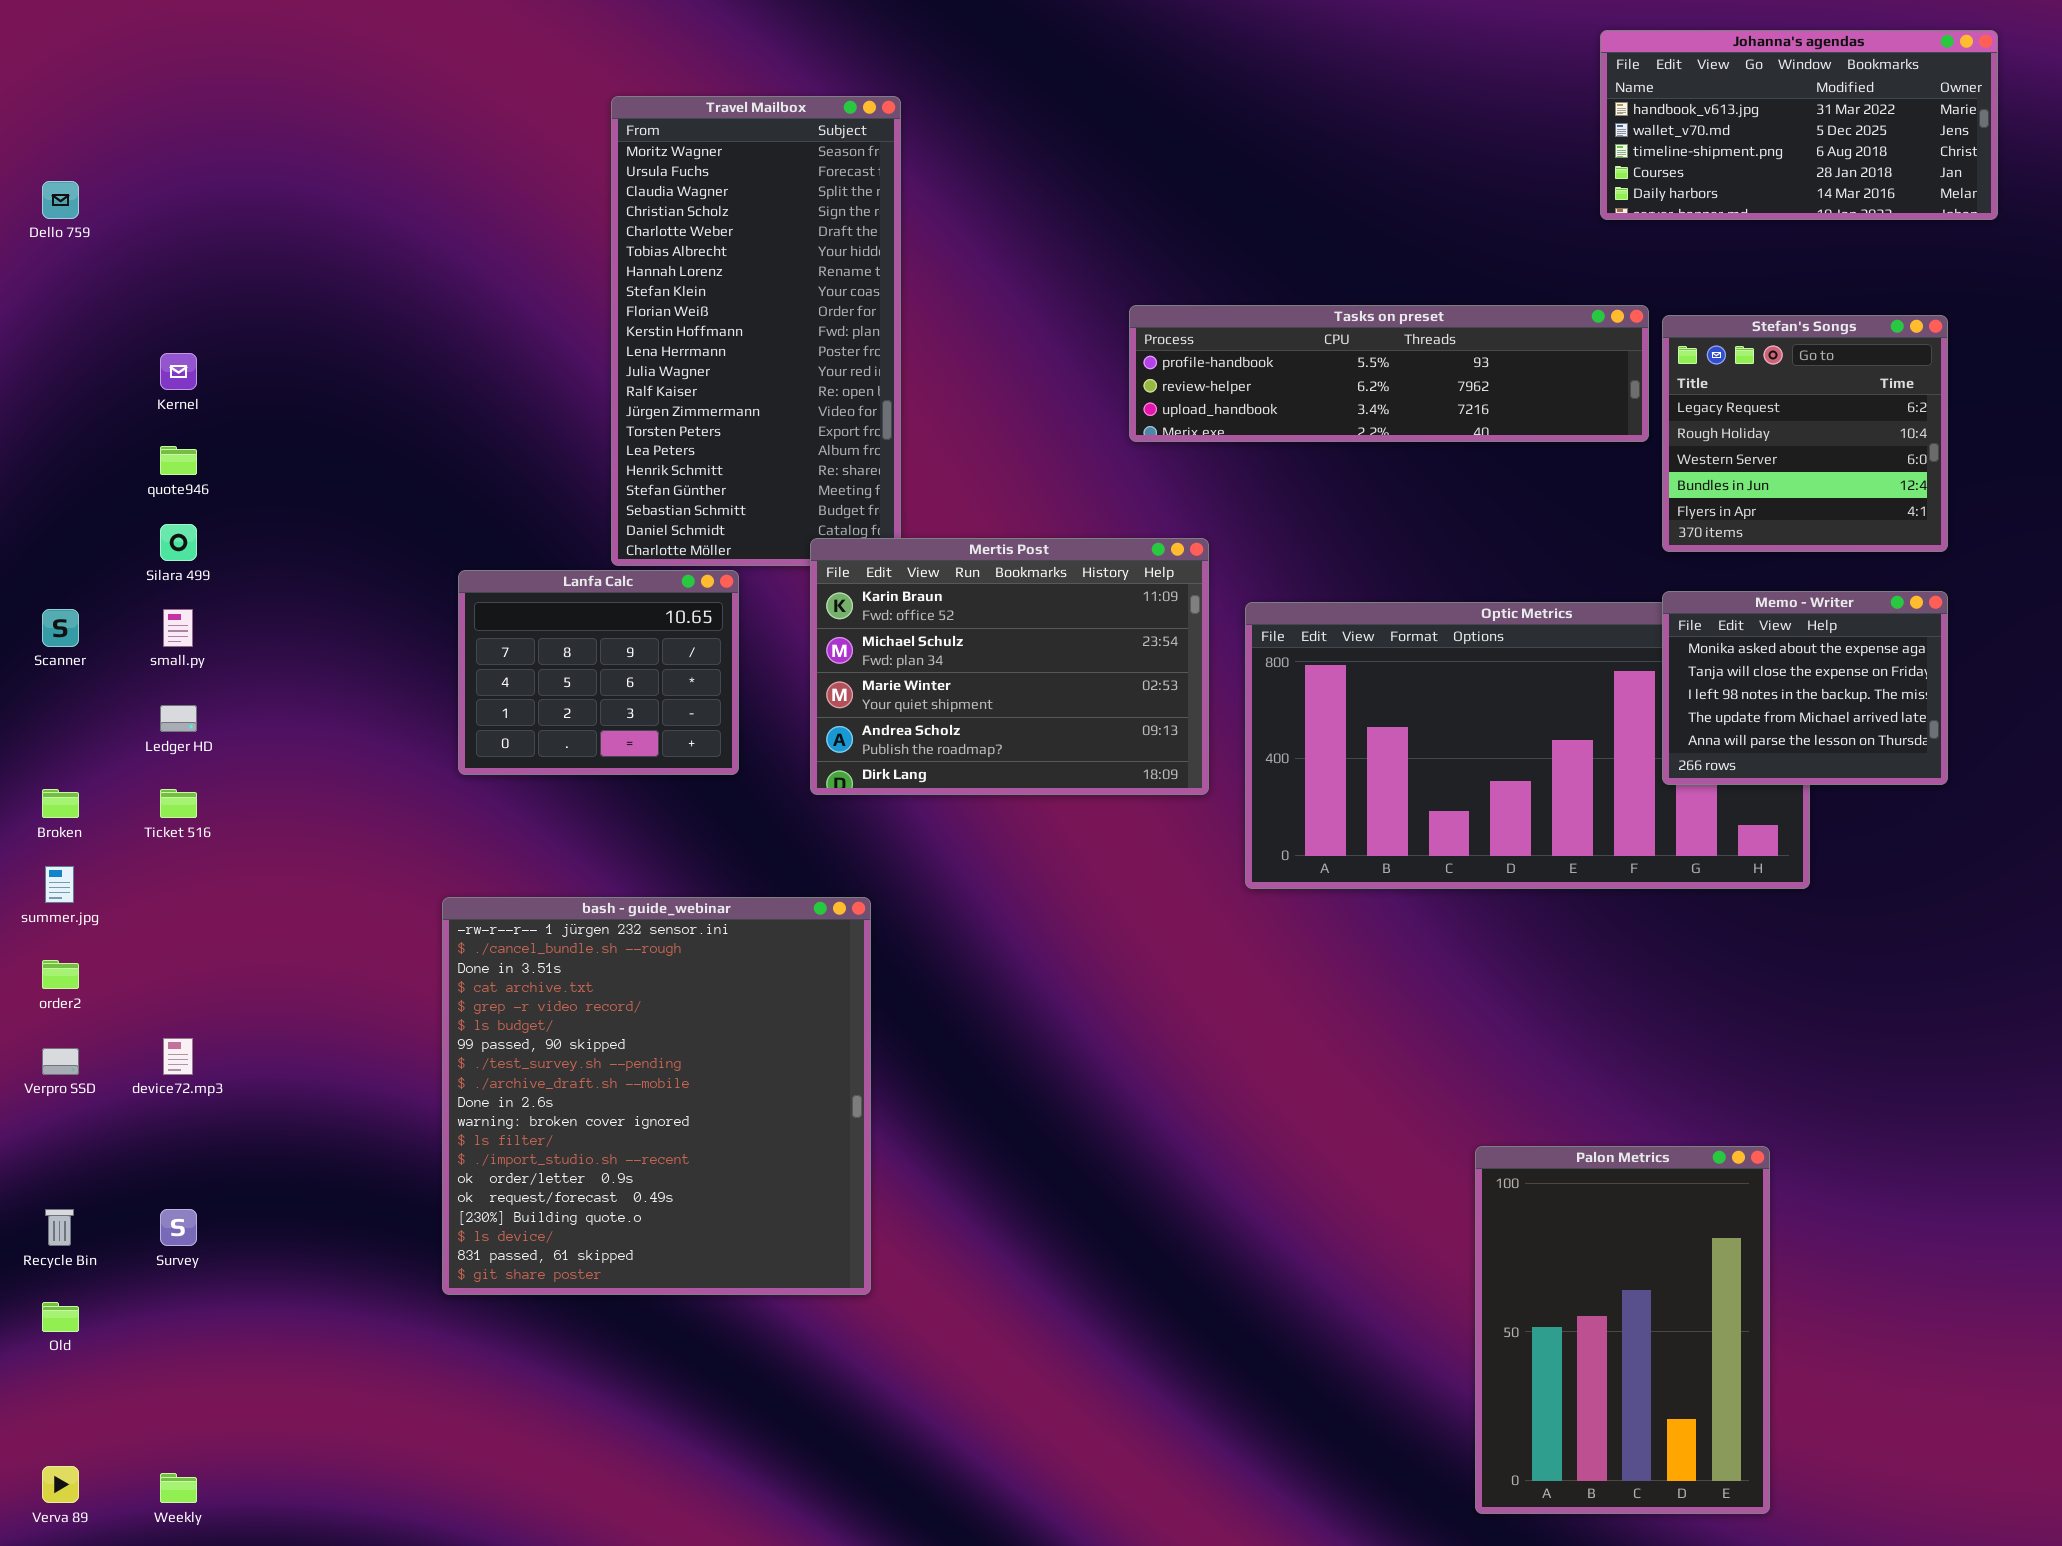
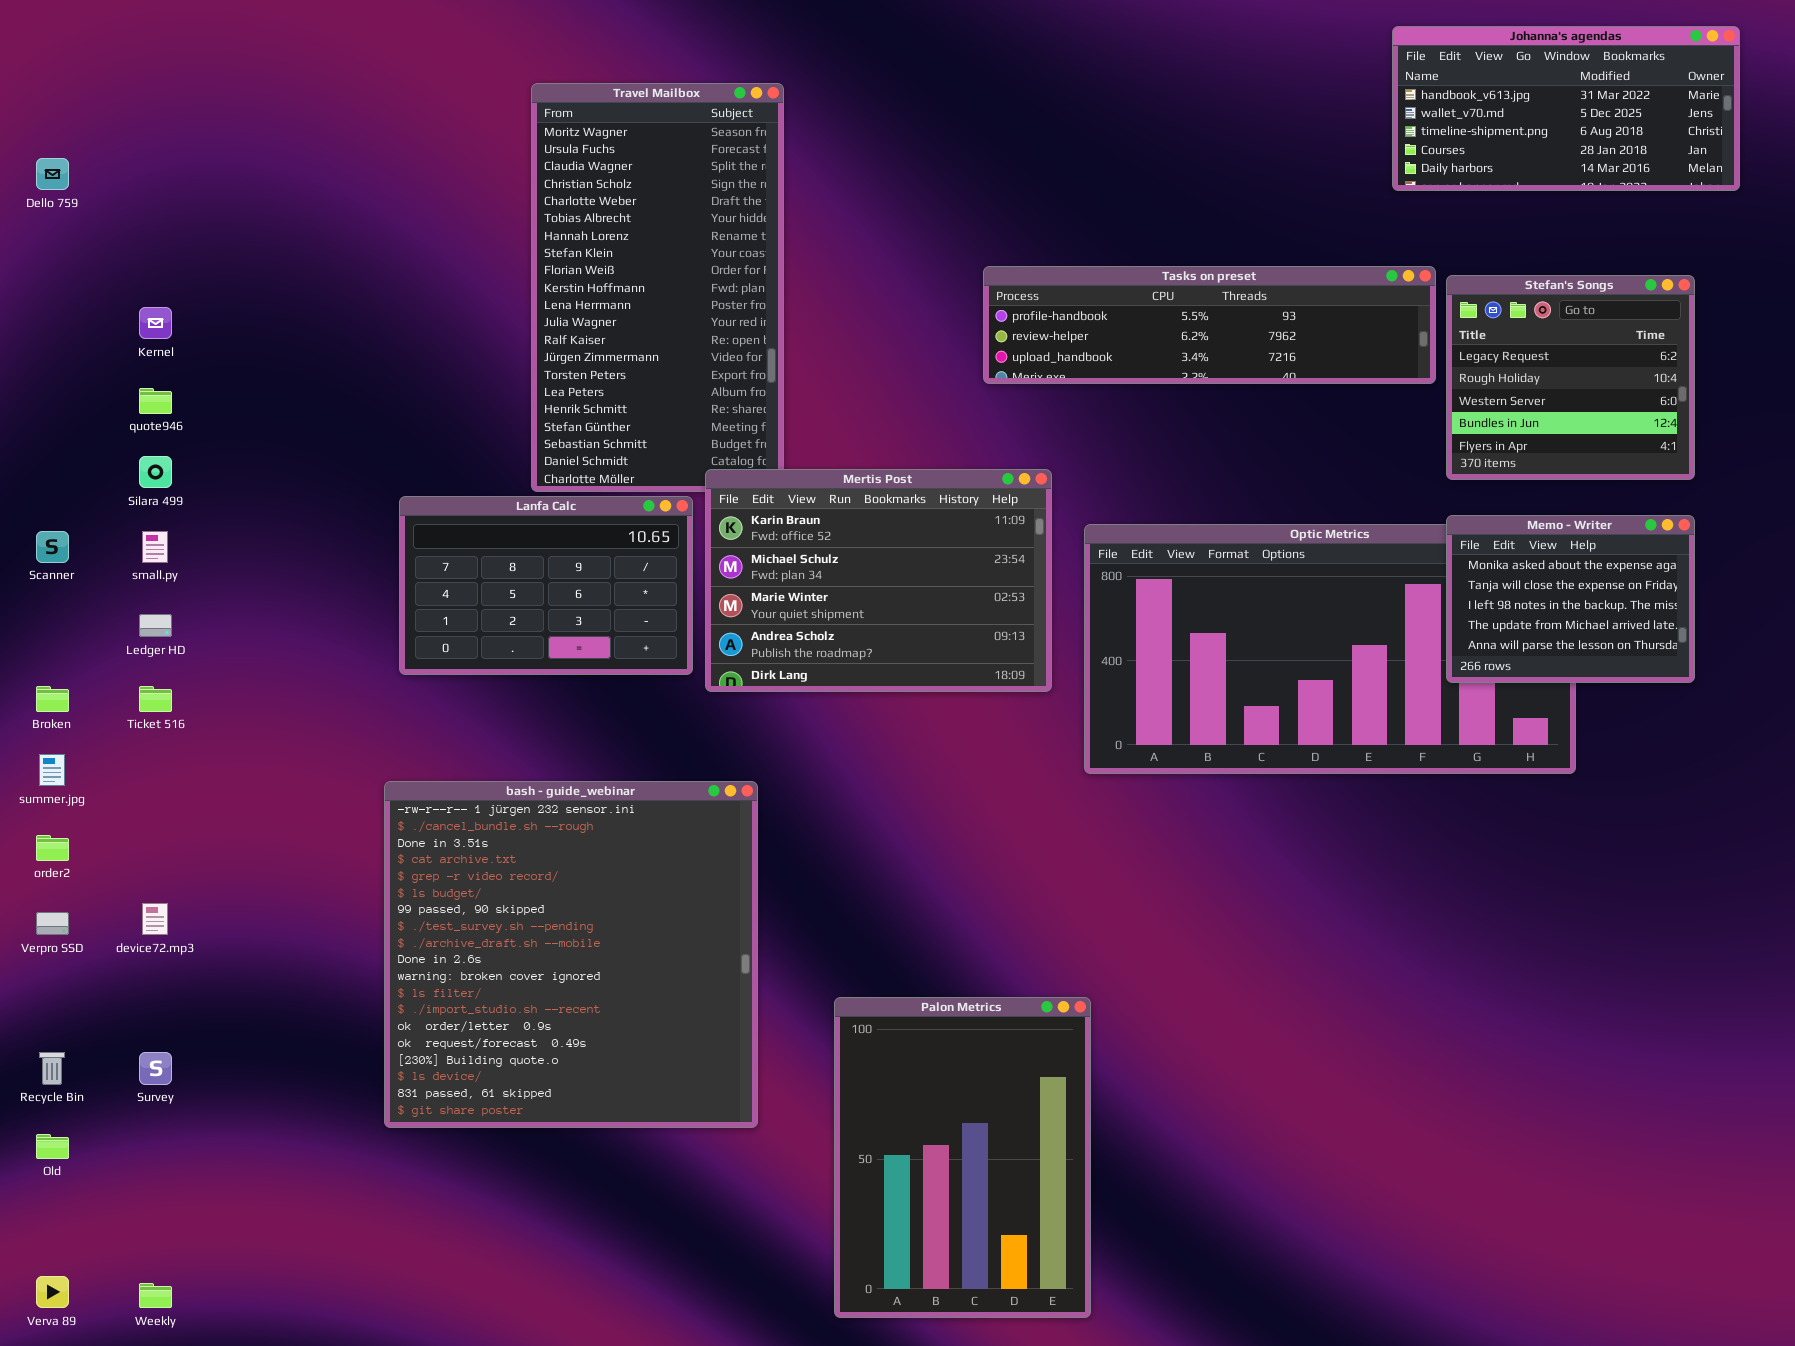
Lanfa Calc: [458,570,739,775] -> [399,496,693,675], resized
Palon Metrics: [1475,1146,1770,1514] -> [834,997,1091,1318], moved

